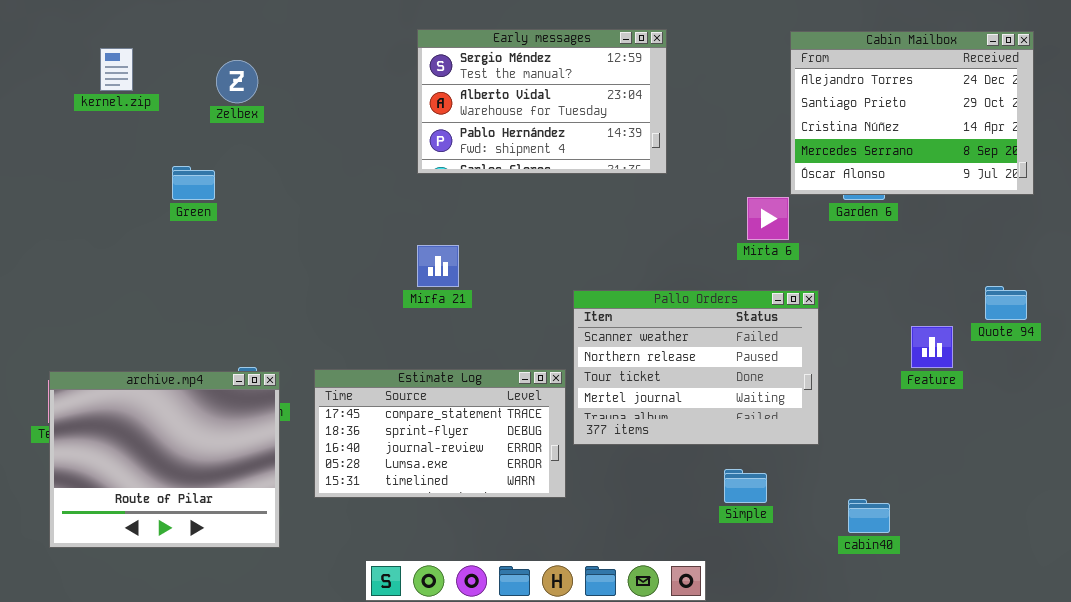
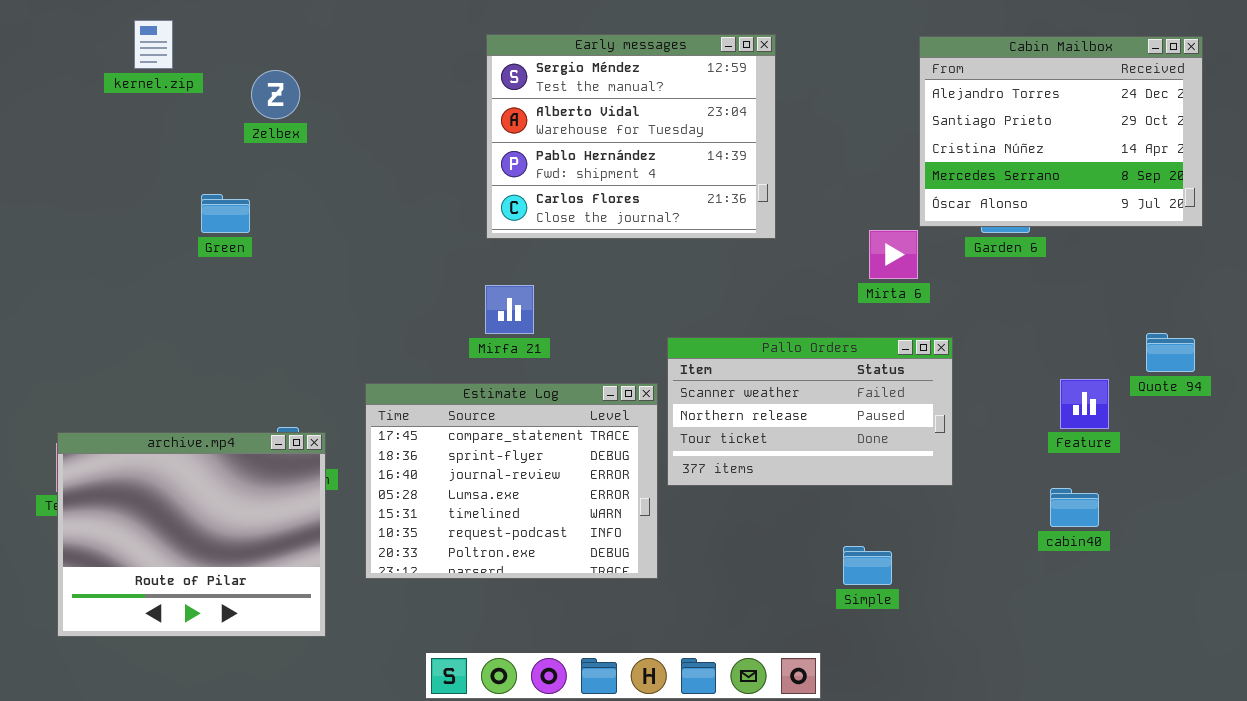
Early messages: [417,29,667,174] -> [486,34,776,239], resized
kernel.zip: [100,48,133,91] -> [134,20,173,69], moved
Pallo Orders: [573,290,819,445] -> [667,337,953,486], resized
Estimate Log: [314,369,566,498] -> [365,383,658,579], resized
cabin40: [848,499,890,533] -> [1050,488,1099,527], moved

